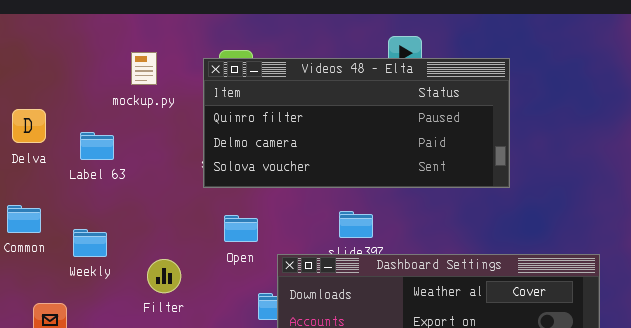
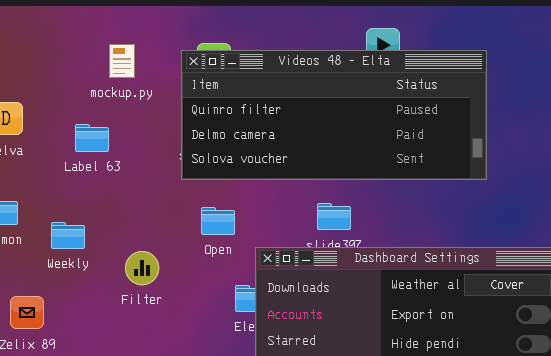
Label 63: [80,132,114,160] -> [75,124,109,152], moved

